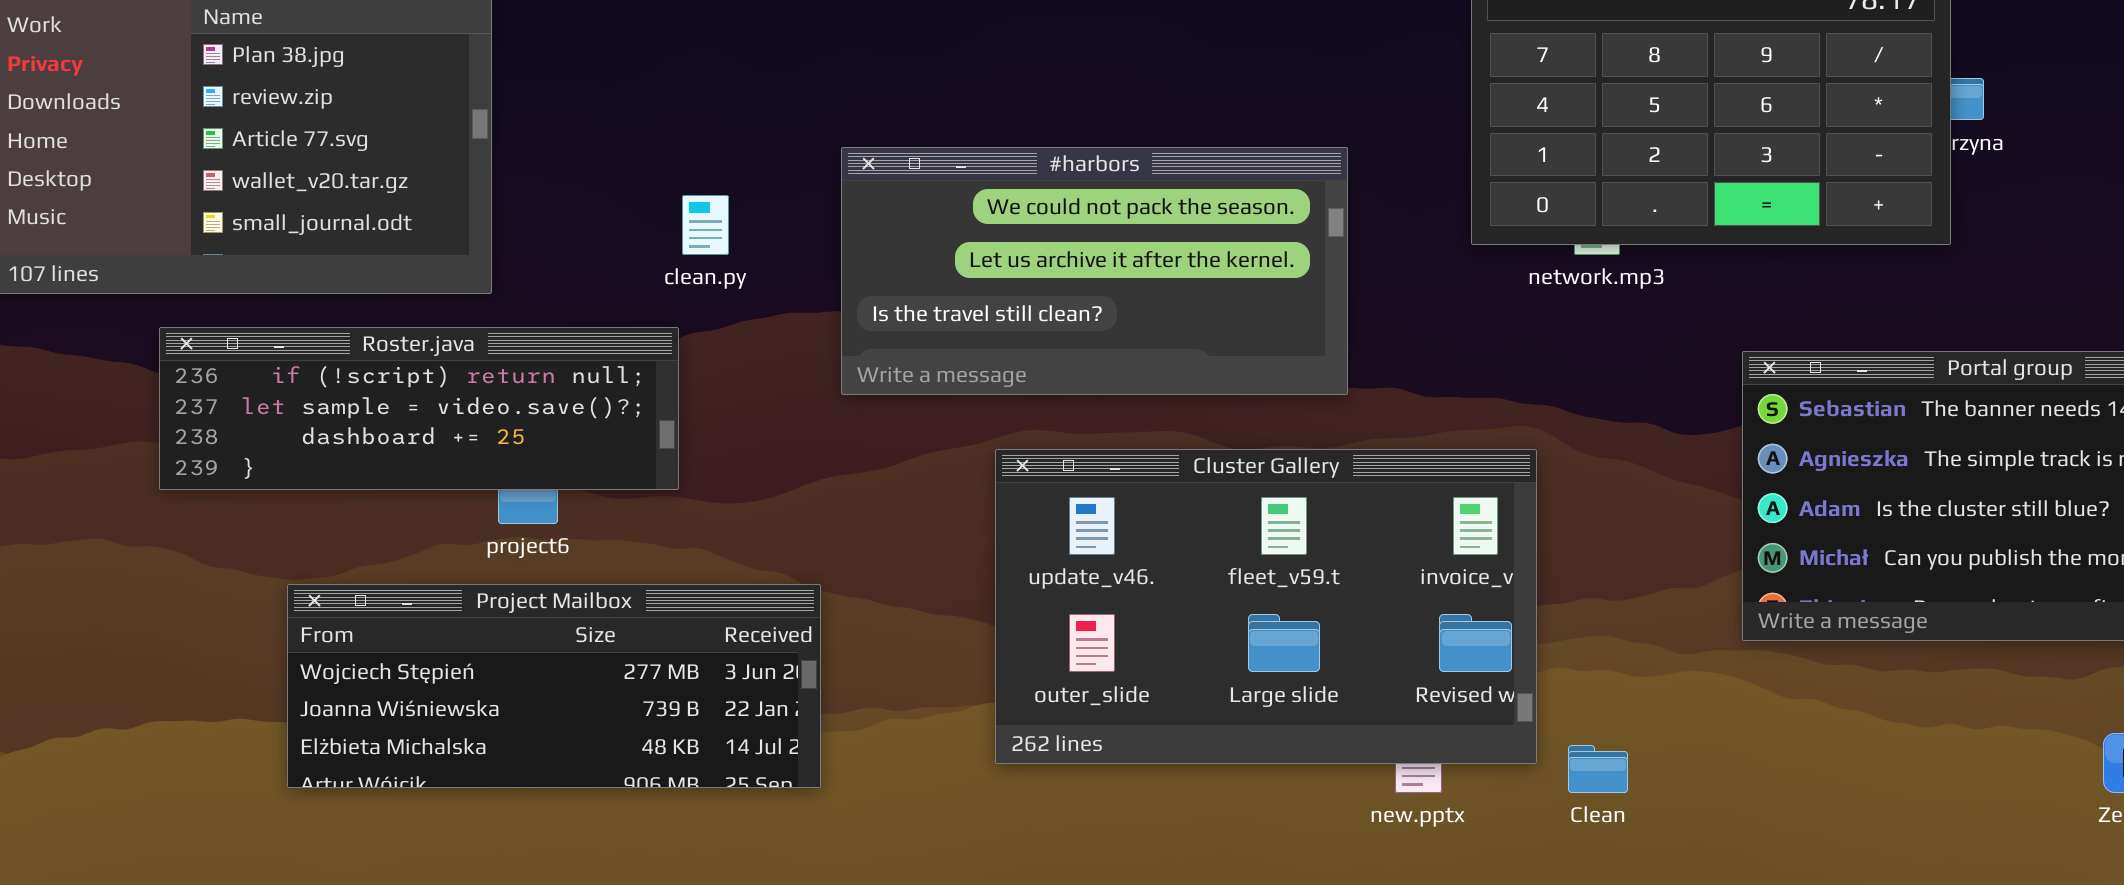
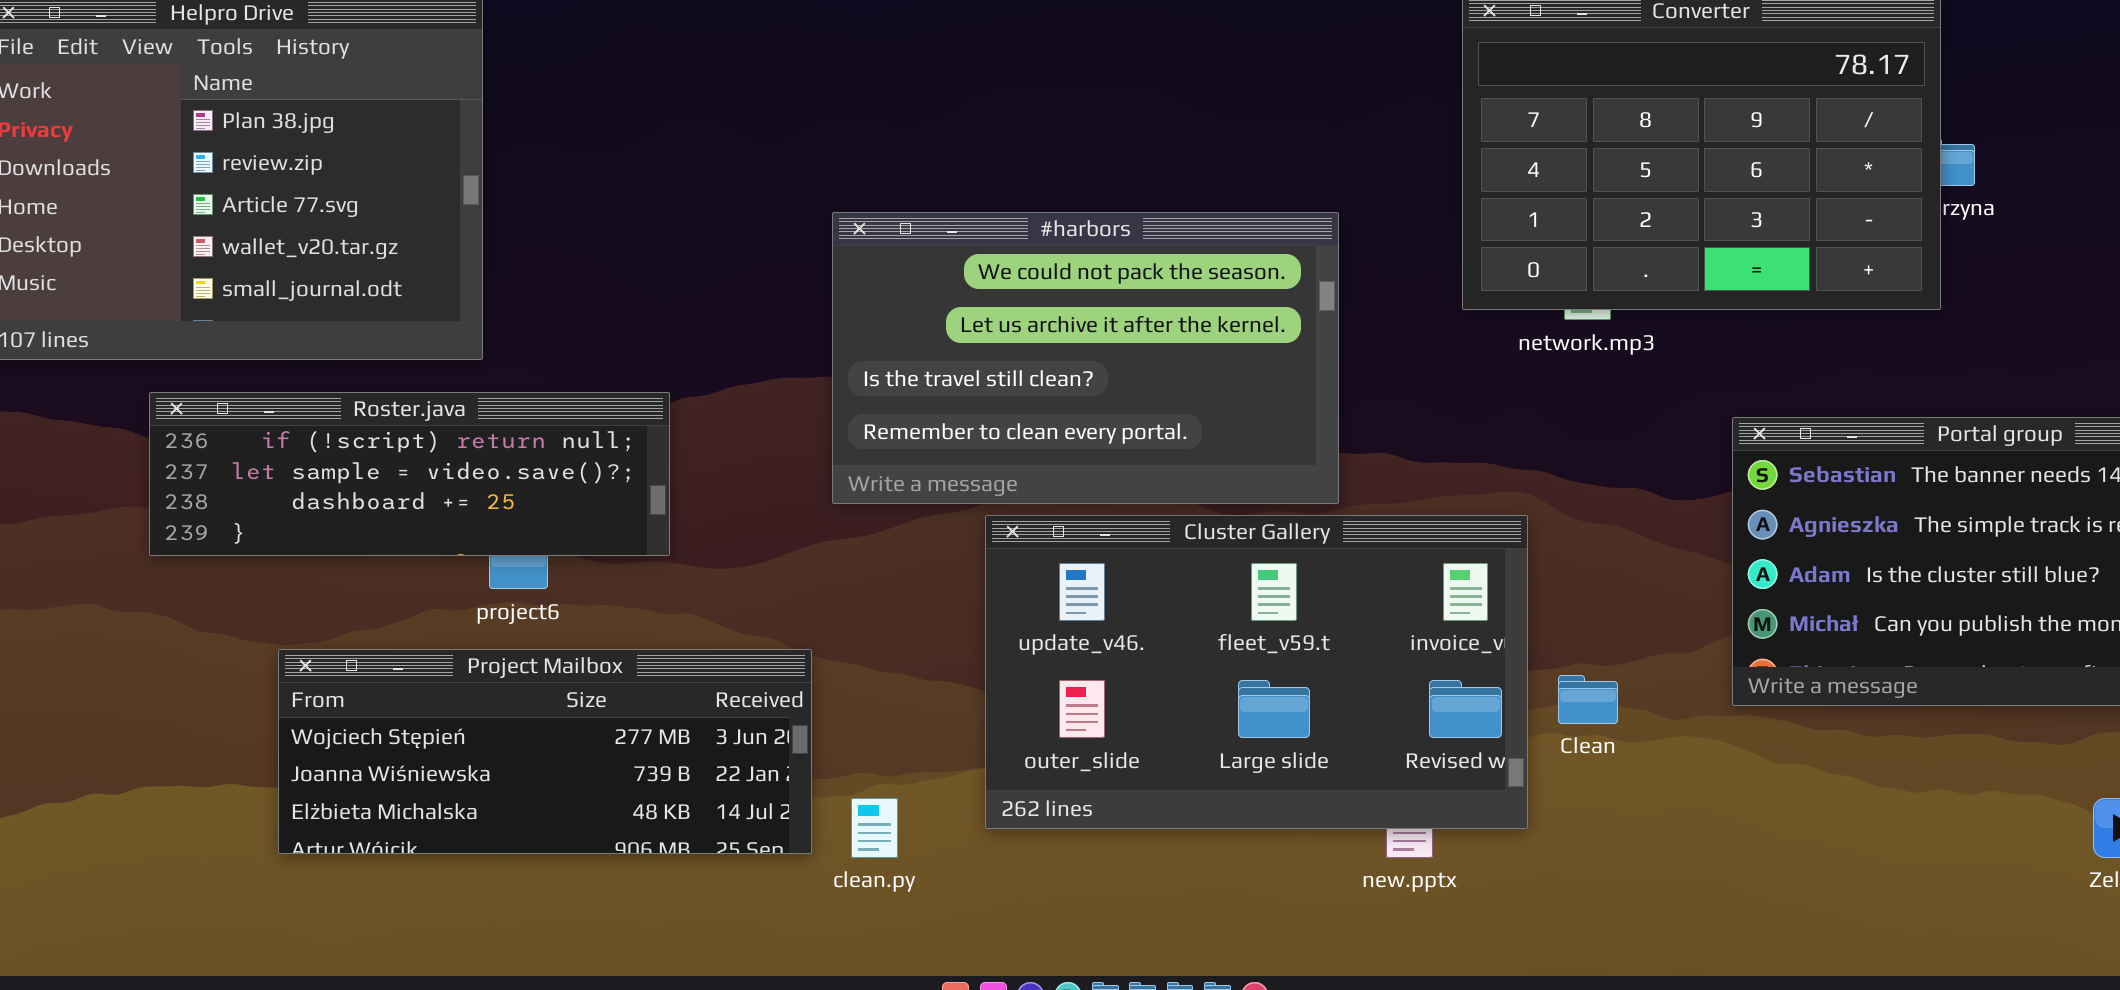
#harbors: [841,147,1348,395] -> [832,212,1339,504], resized
clean.py: [682,195,729,255] -> [851,798,898,858], moved
Clean: [1568,745,1628,793] -> [1558,675,1618,724], moved

